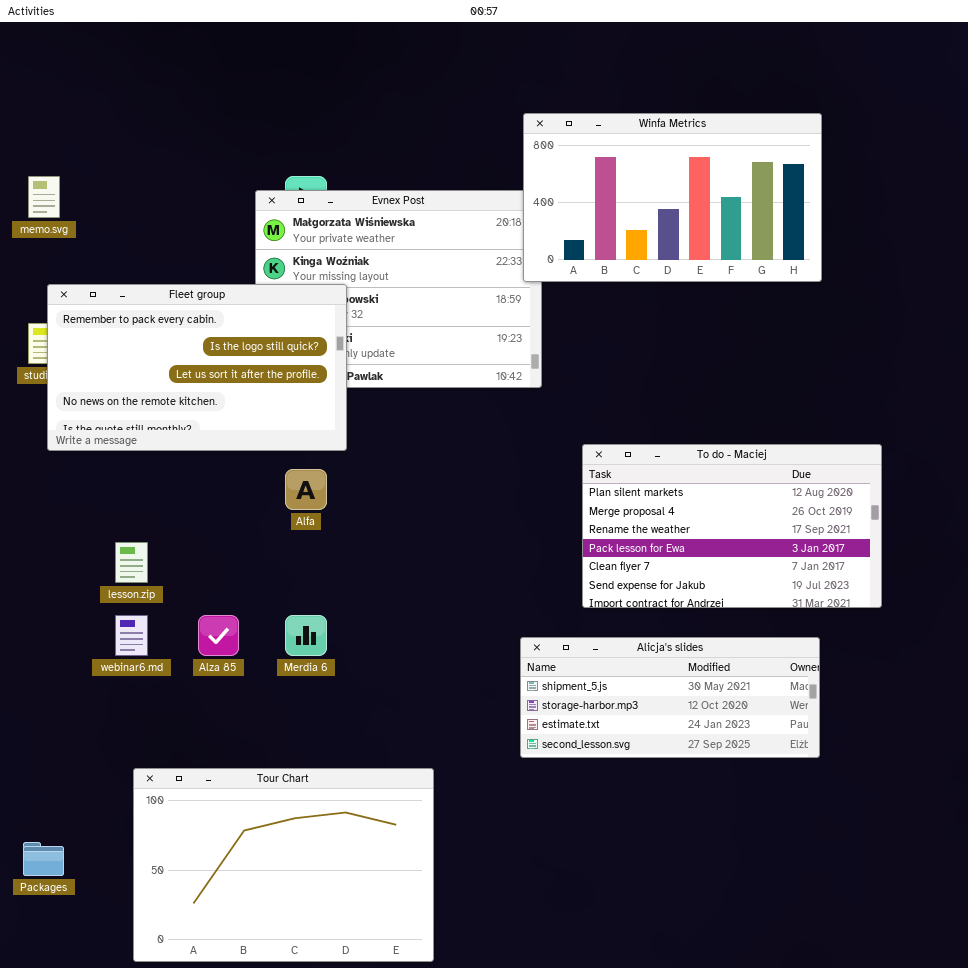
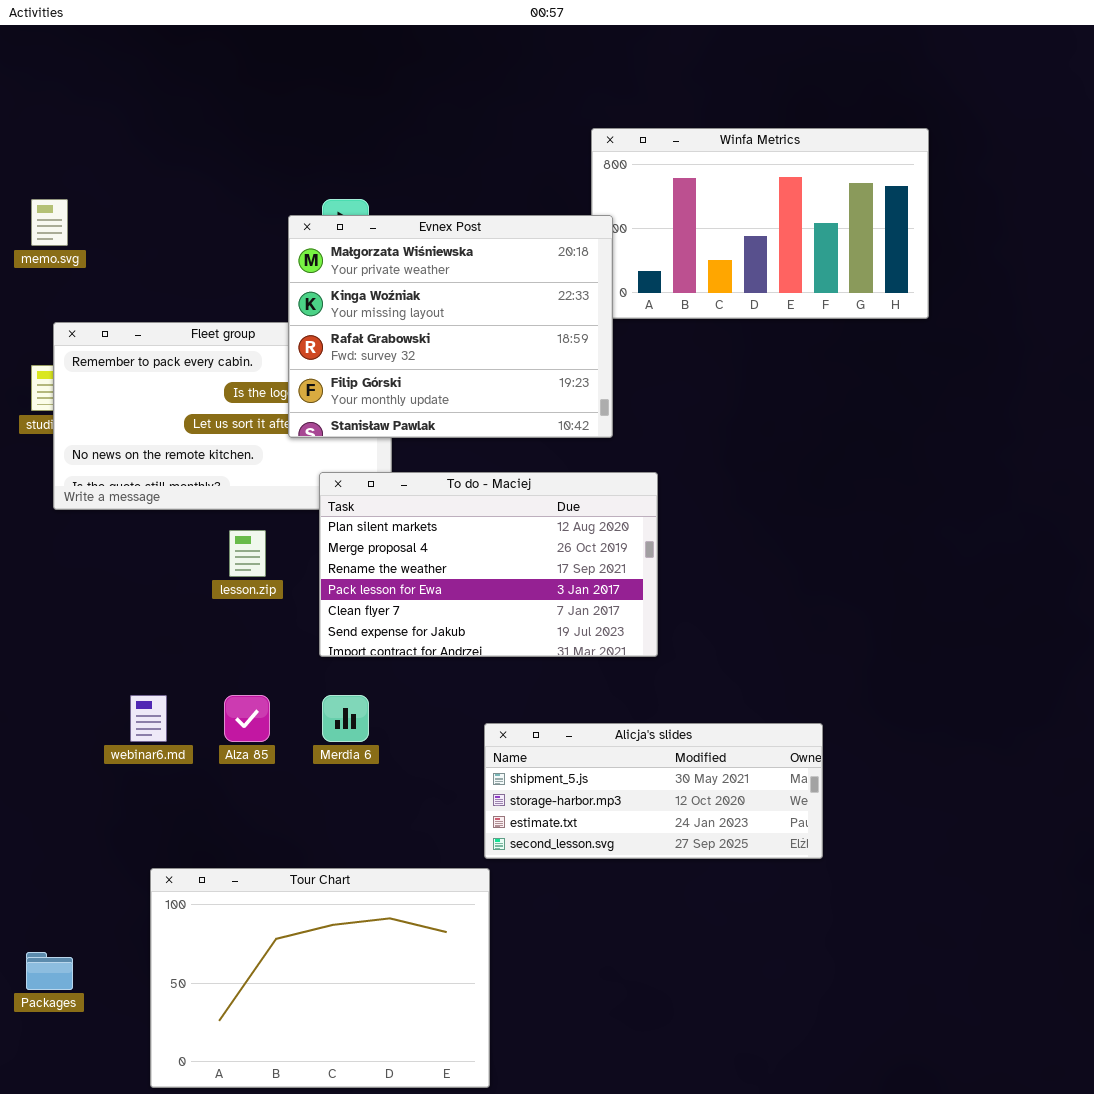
Evnex Post: [255,190,542,388] -> [288,215,613,438], raised
To do - Maciej: [582,444,882,608] -> [319,472,658,657], moved
lesson.zip: [115,542,148,583] -> [229,530,266,577], moved
Alicja's slides: [520,637,820,758] -> [484,723,823,859], moved

